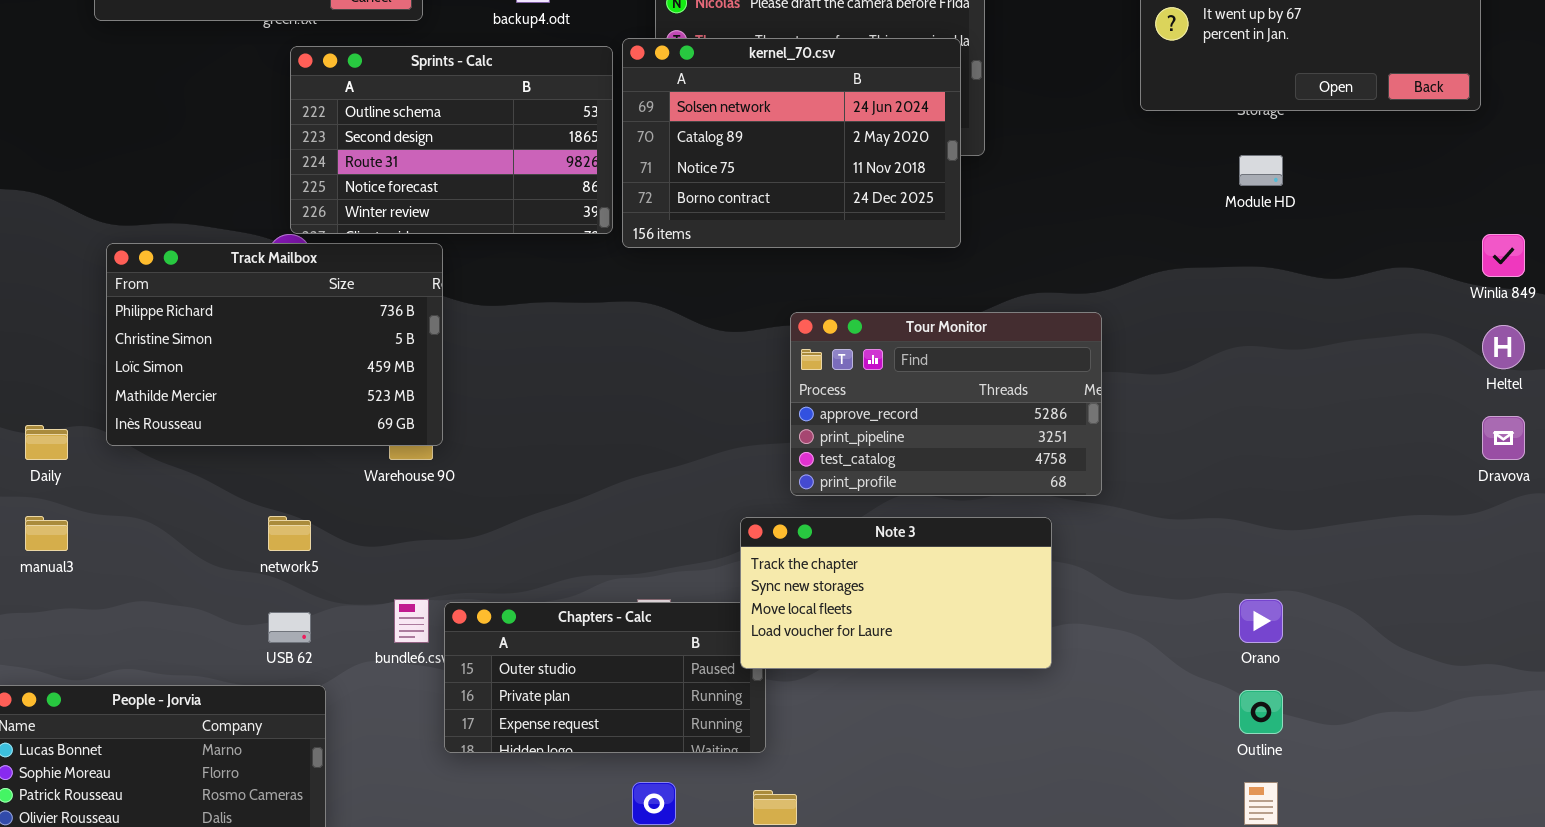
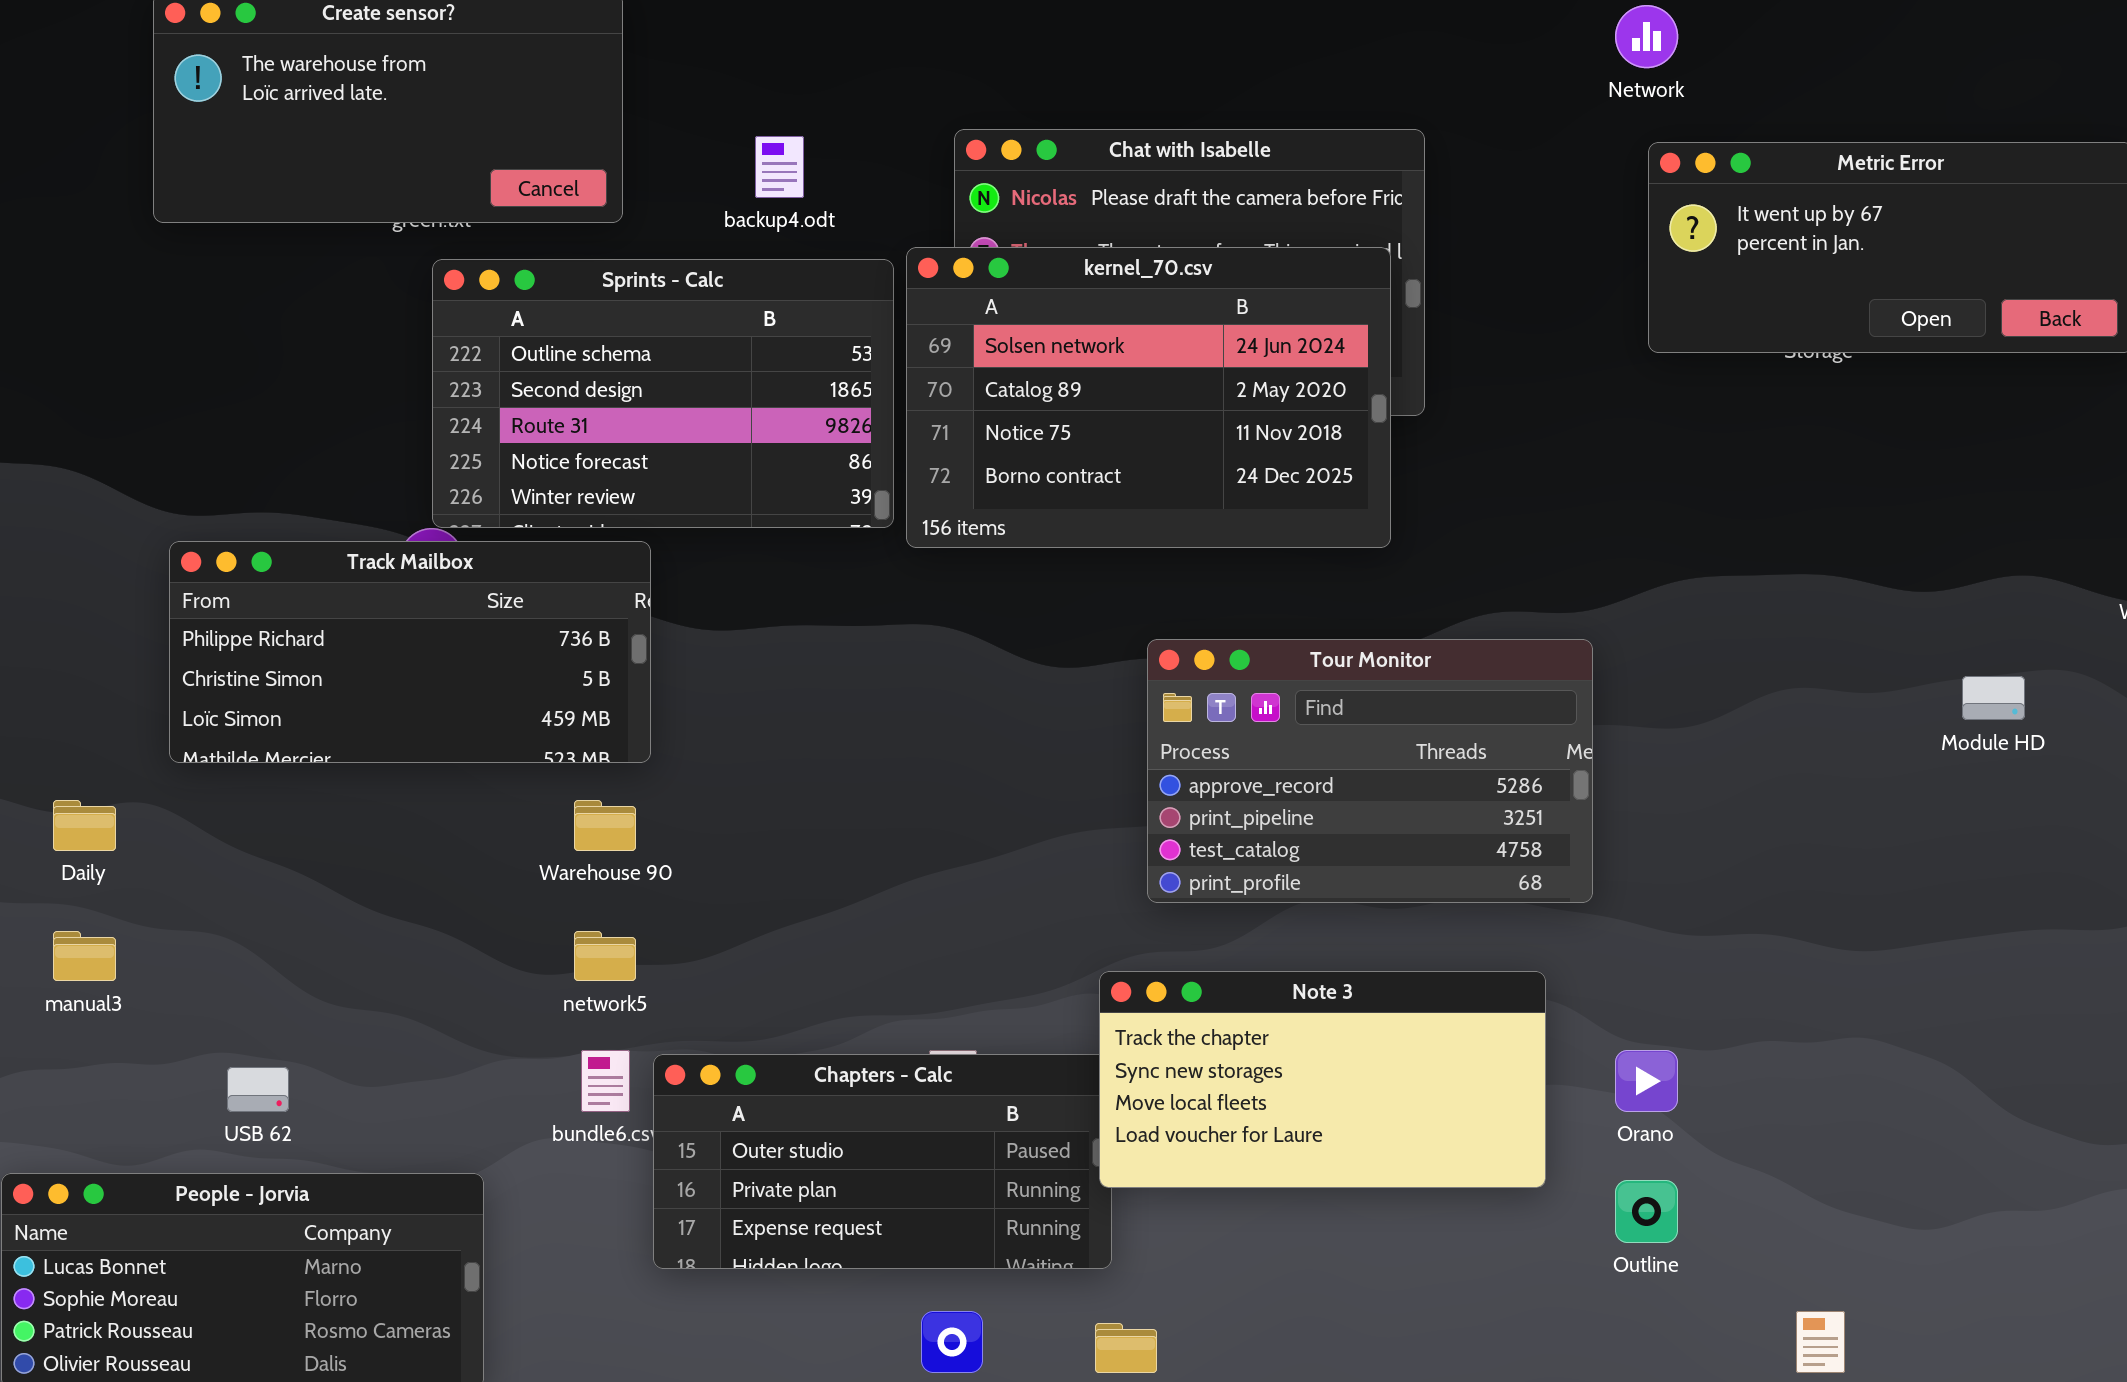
Module HD: [1239,155,1283,186] -> [1962,676,2025,720], moved
Track Mailbox: [106,243,443,446] -> [169,541,651,763], resized
network5: [268,516,311,551] -> [574,931,636,981], moved
Note 3: [740,517,1052,669] -> [1099,971,1546,1188], moved
Orano: [1239,599,1283,643] -> [1615,1050,1678,1112], moved
USB 62: [268,612,311,643] -> [227,1067,289,1112], moved
Outline: [1239,690,1283,734] -> [1615,1180,1678,1243], moved

